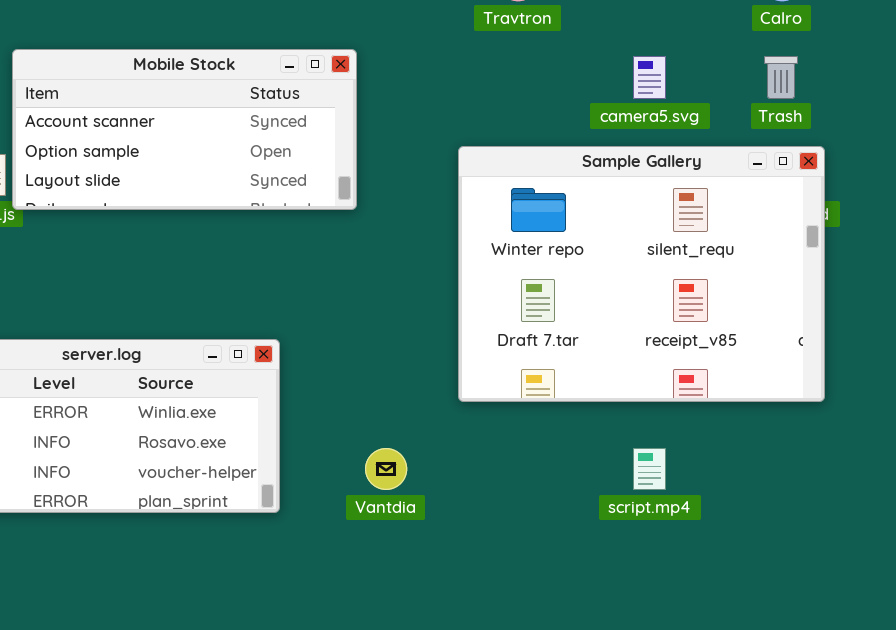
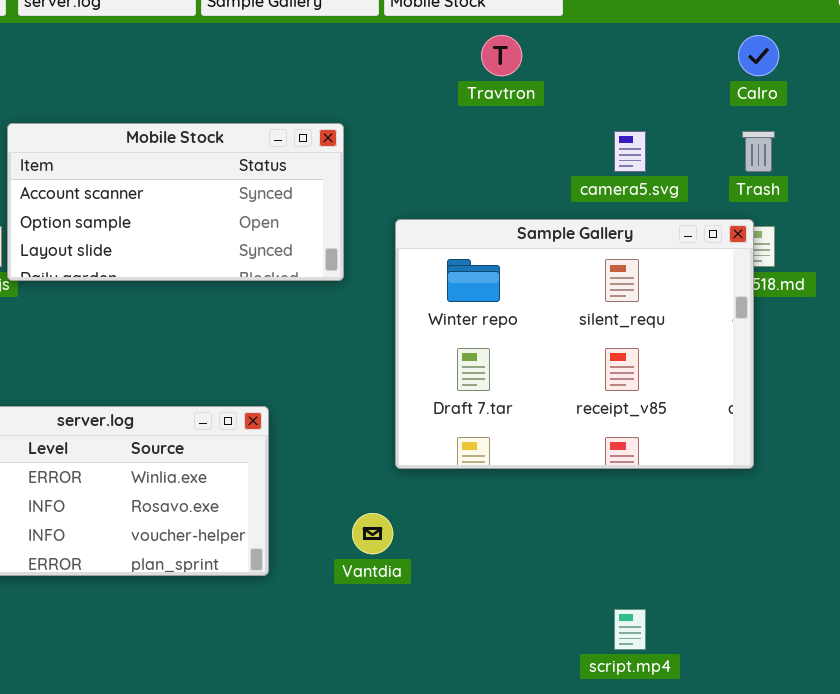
Sample Gallery: [458,146,825,402] -> [395,219,754,469], moved
script.mp4: [633,448,666,490] -> [614,609,646,650], moved

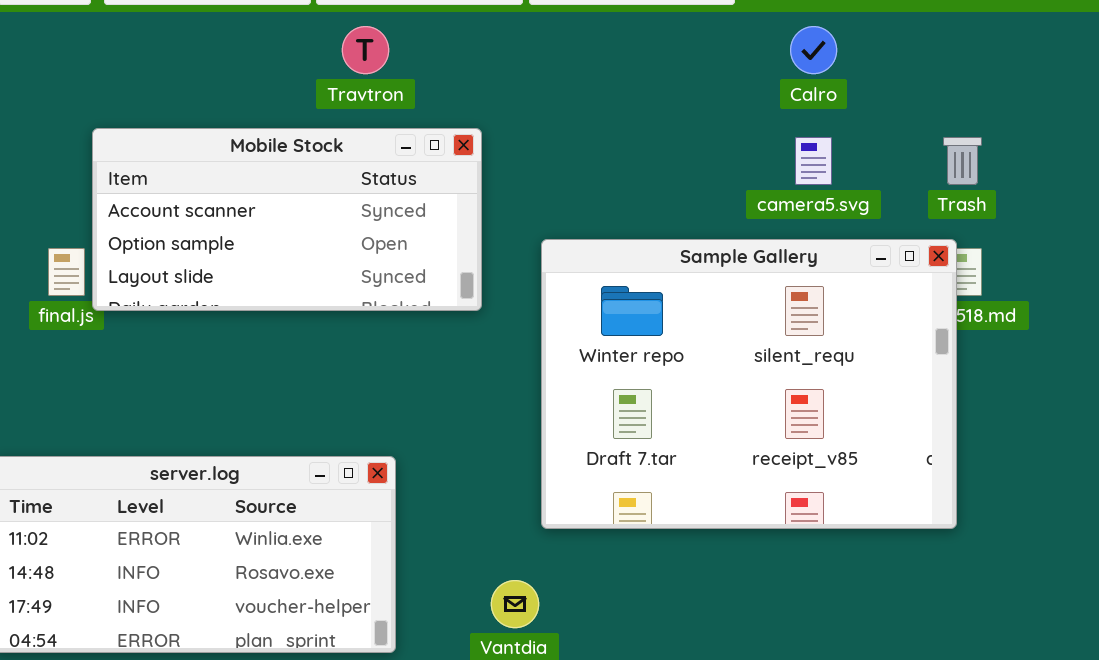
Travtron: [481,35,522,76] -> [342,26,389,74], moved
Calro: [738,35,779,76] -> [790,26,837,74], moved

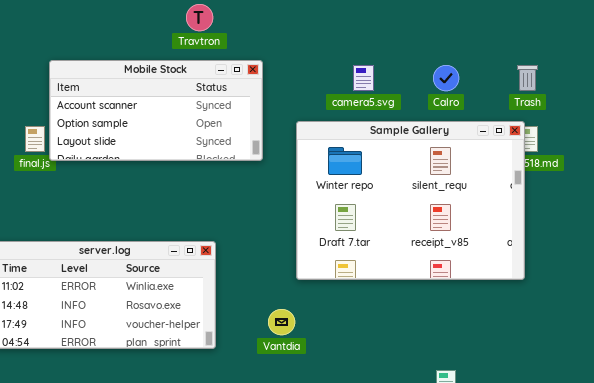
Calro: [790,26,837,74] -> [433,65,459,91], moved
camera5.svg: [795,137,832,185] -> [353,65,374,91], moved

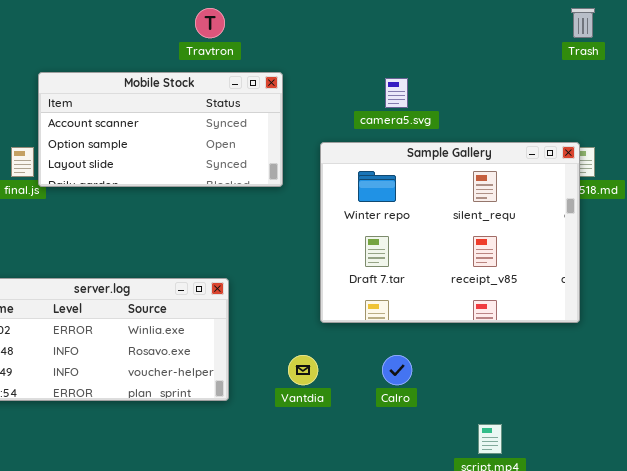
Calro: [433,65,459,91] -> [382,355,412,385], moved
Trash: [517,65,538,91] -> [571,8,595,38], moved

